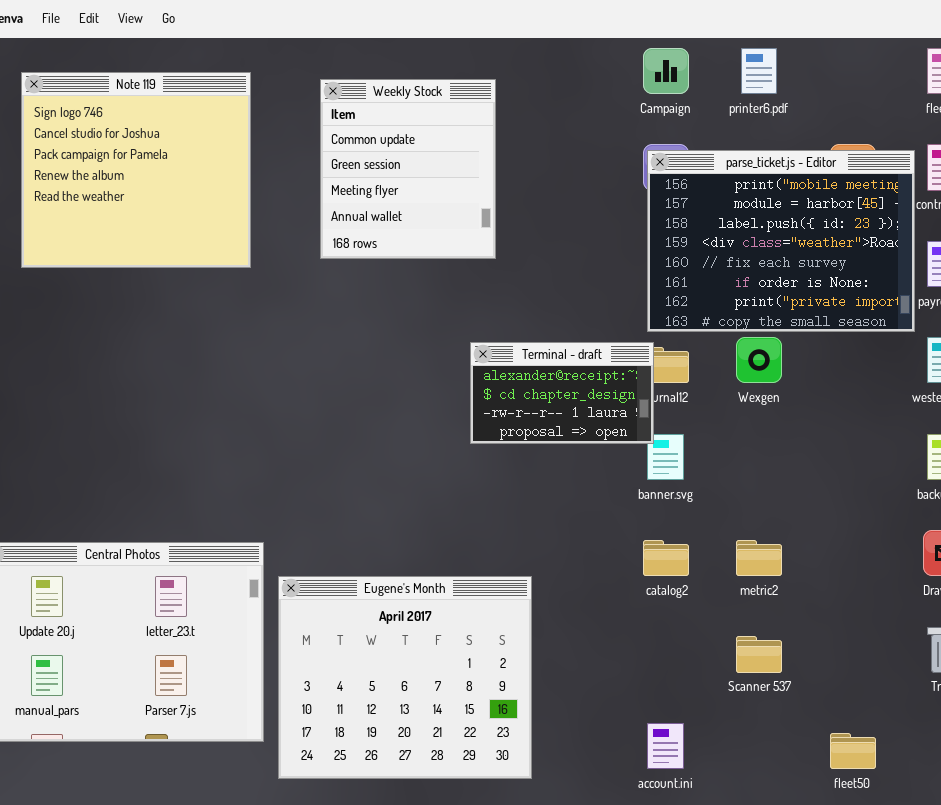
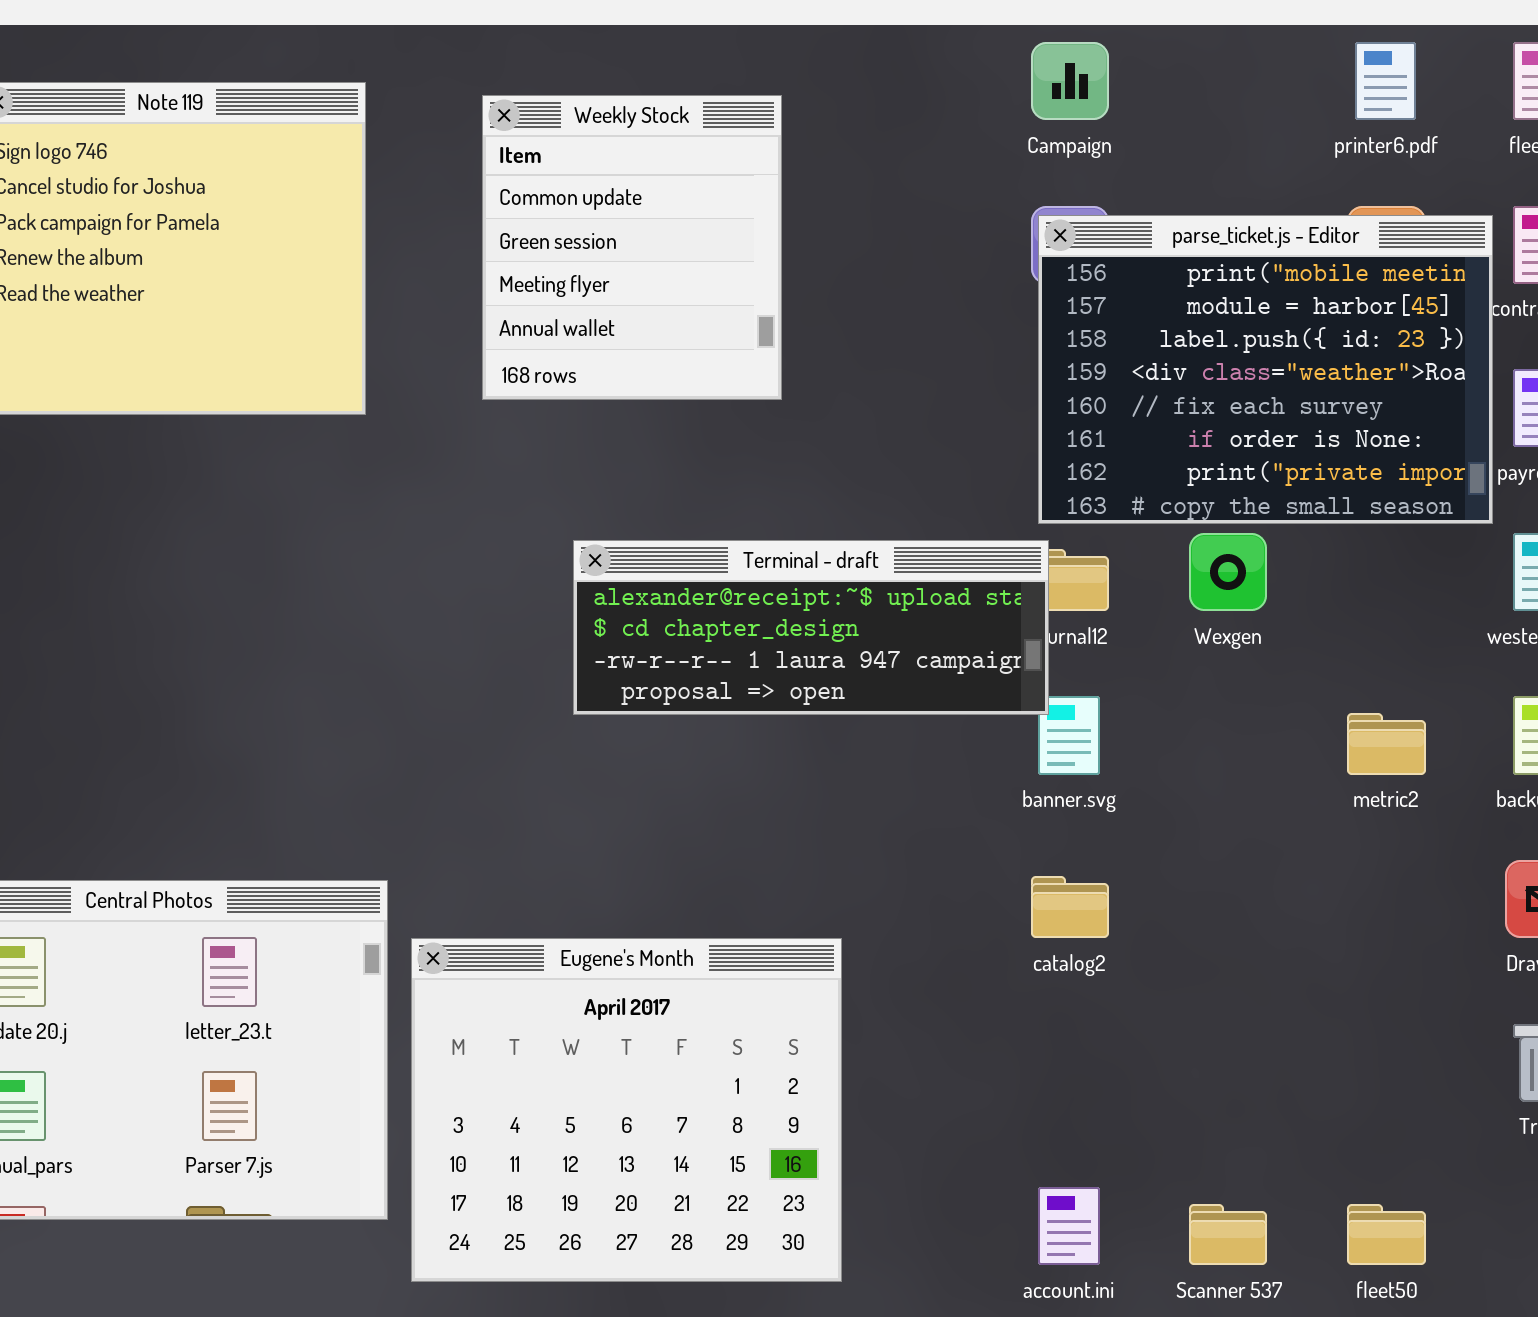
printer6.pdf: [741,48,777,94] -> [1355,42,1416,120], moved
Terminal - draft: [470,342,654,444] -> [573,540,1049,715], resized
metric2: [736,540,782,576] -> [1347,713,1426,775], moved
Scanner 537: [736,636,782,673] -> [1189,1204,1267,1265], moved

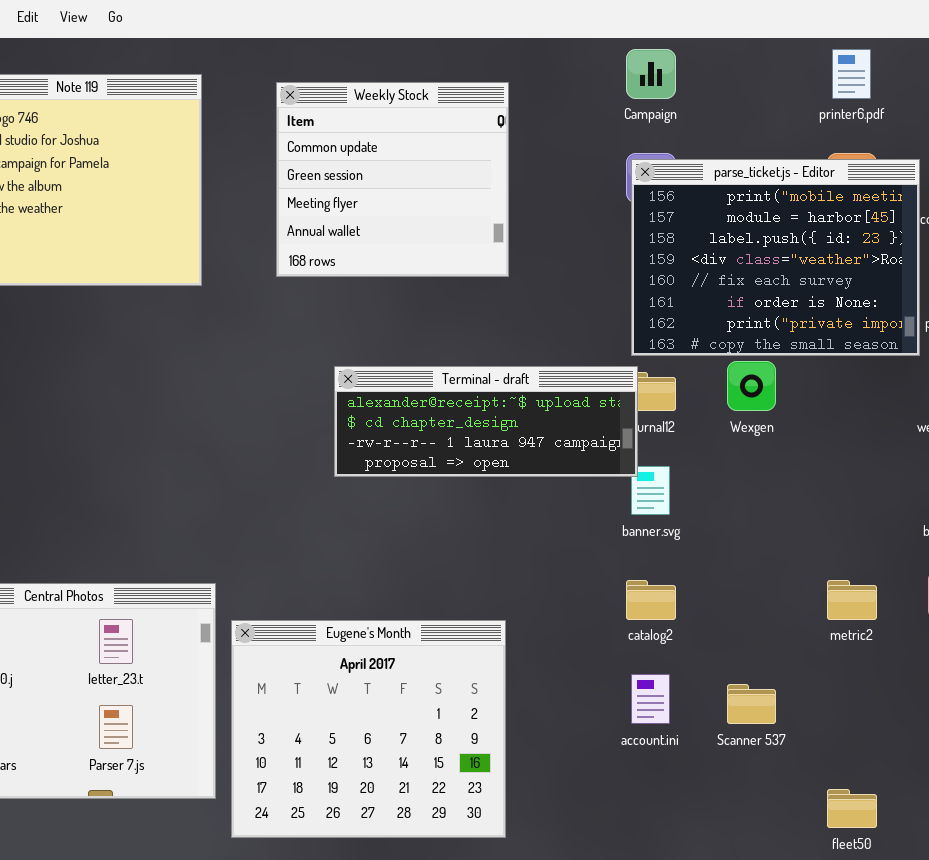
Weekly Stock: [482,95,782,400] -> [276,82,509,277], resized
metric2: [1347,713,1426,775] -> [827,580,877,620], moved
account.ini: [1038,1187,1100,1265] -> [631,674,670,724], moved
Scanner 537: [1189,1204,1267,1265] -> [727,684,776,724], moved

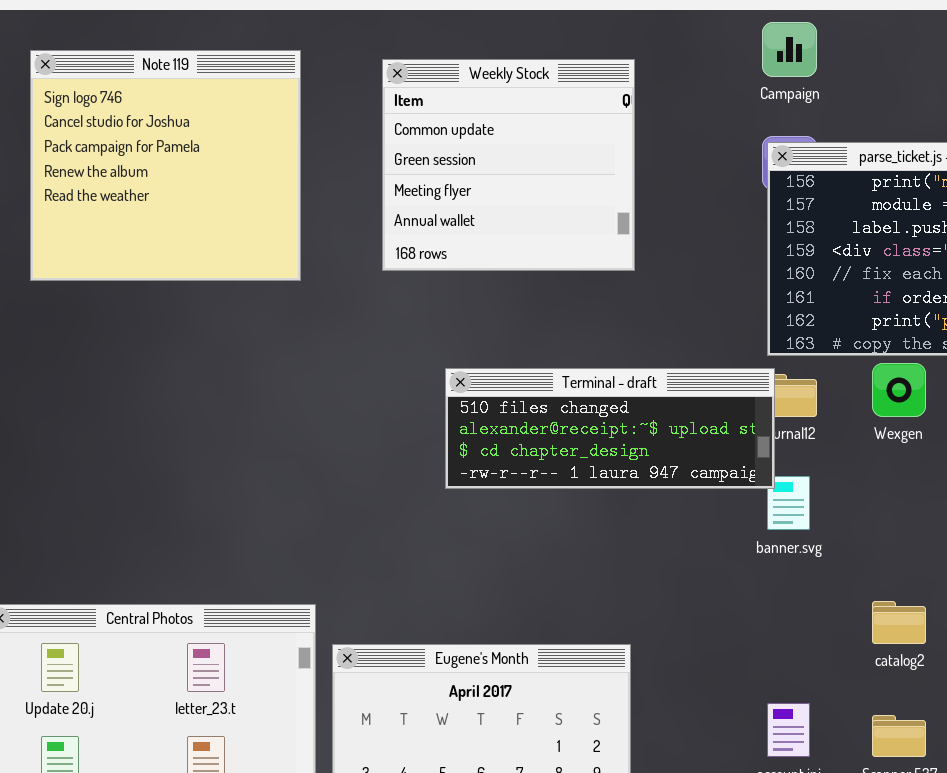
Terminal - draft: [334,366,638,477] -> [445,368,775,489], scrolled up 1 row
catalog2: [626,580,676,620] -> [872,601,926,644], moved

